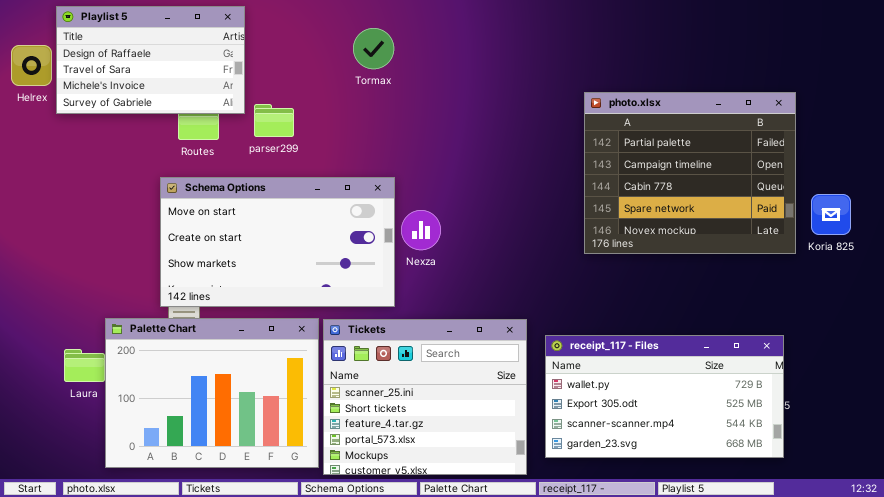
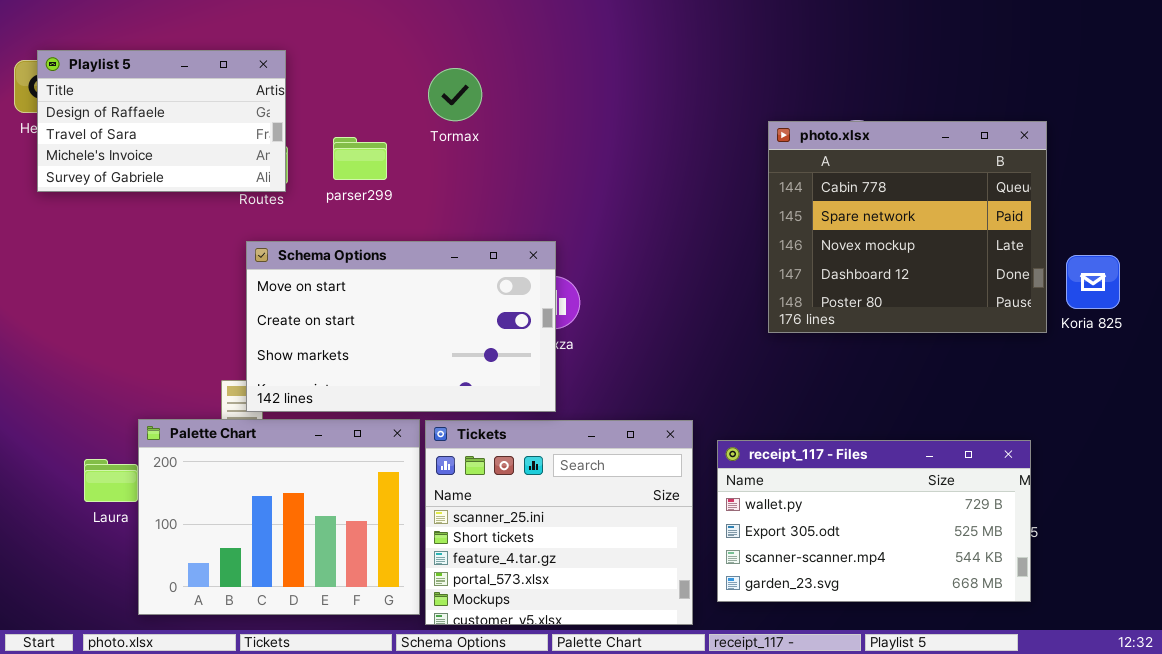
Playlist 5: [56,6,245,114] -> [37,50,286,192], moved
Tormax: [353,28,394,69] -> [428,68,482,121], moved
photo.xlsx: [584,92,796,254] -> [768,121,1047,333], scrolled down 2 rows
Schema Options: [160,177,395,307] -> [246,241,556,412], moved

